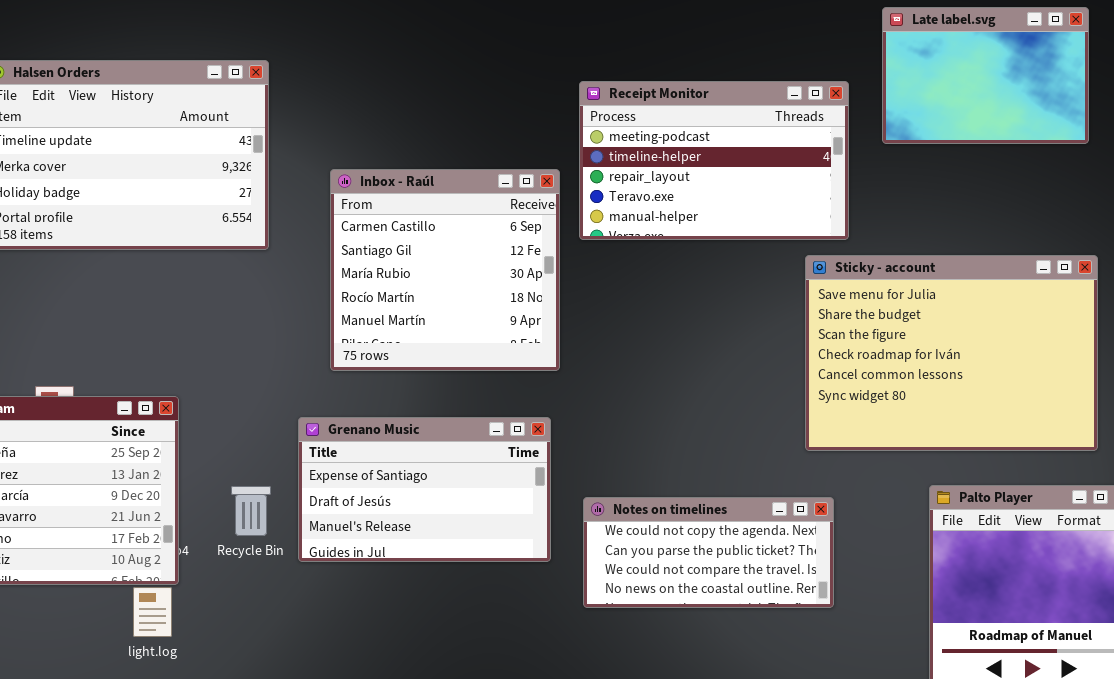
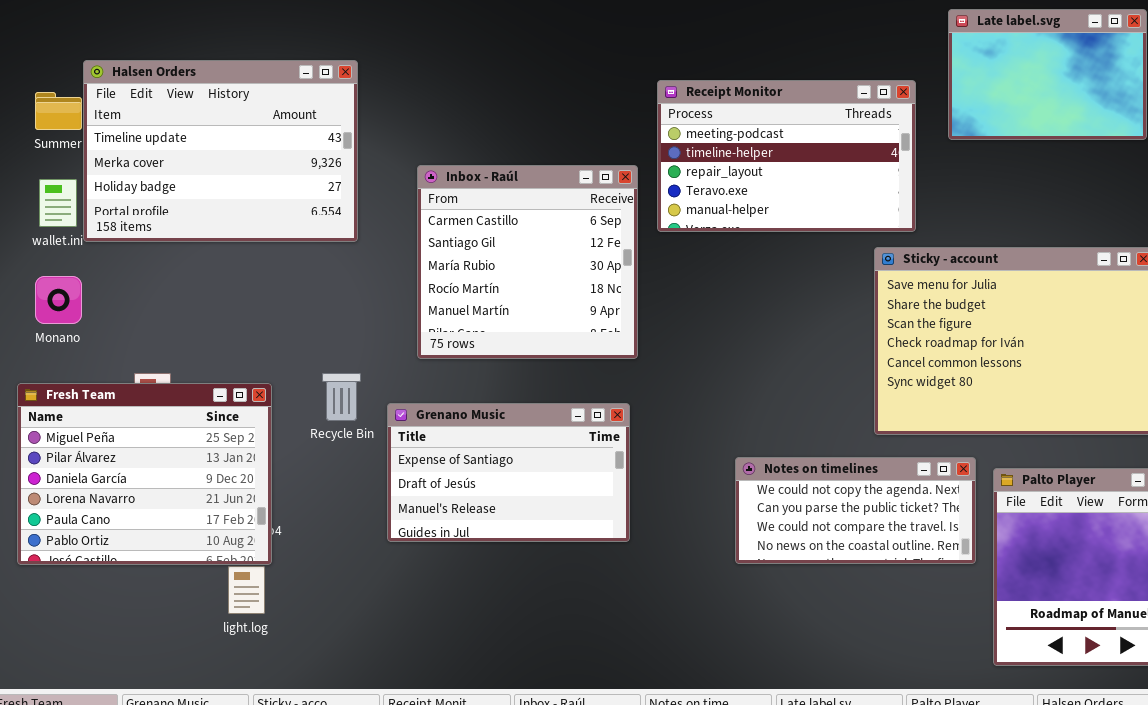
Recycle Bin: [231,486,271,536] -> [322,373,361,421], moved
Notes on timelines: [583,497,834,608] -> [735,457,976,564], moved

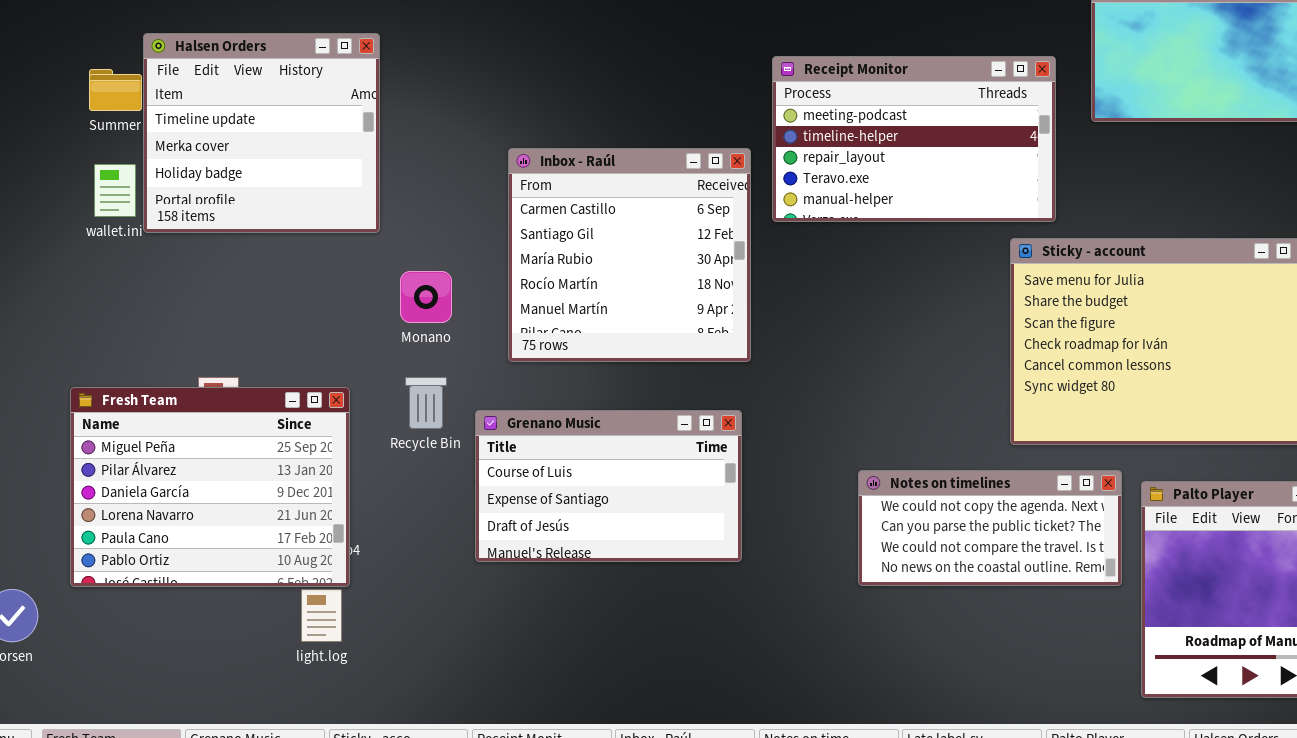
Halsen Orders: [83,60,358,242] -> [143,33,380,233], resized
Monano: [35,276,82,324] -> [400,271,452,323], moved
Grenano Music: [387,403,630,542] -> [475,410,742,562], scrolled up 1 row

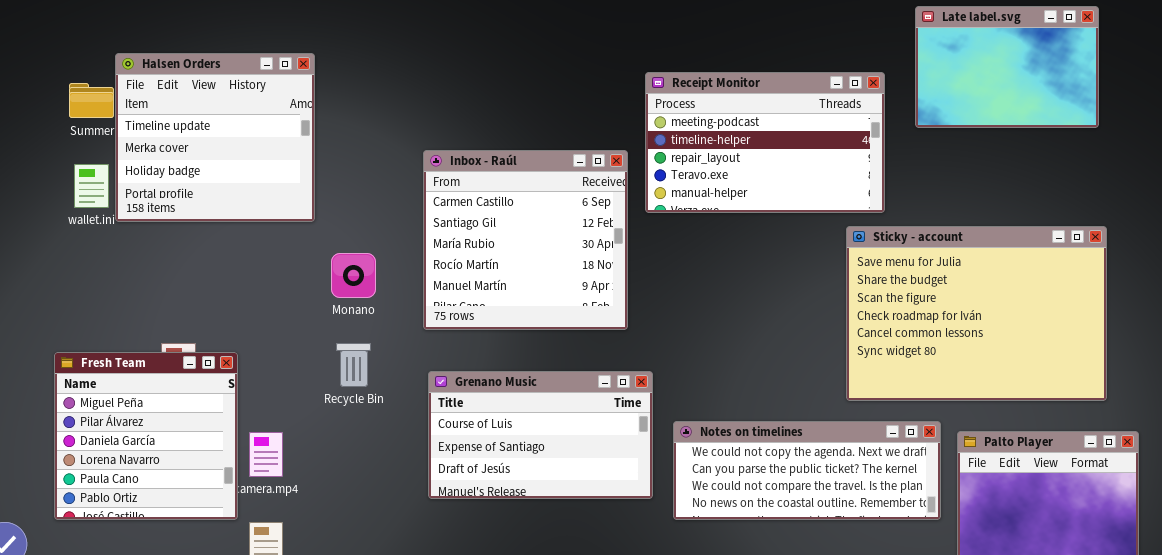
Fresh Team: [70,387,350,587] -> [54,352,238,520], resized
Grenano Music: [475,410,742,562] -> [428,371,653,499], moved
Notes on timelines: [858,470,1122,586] -> [673,421,941,520], resized

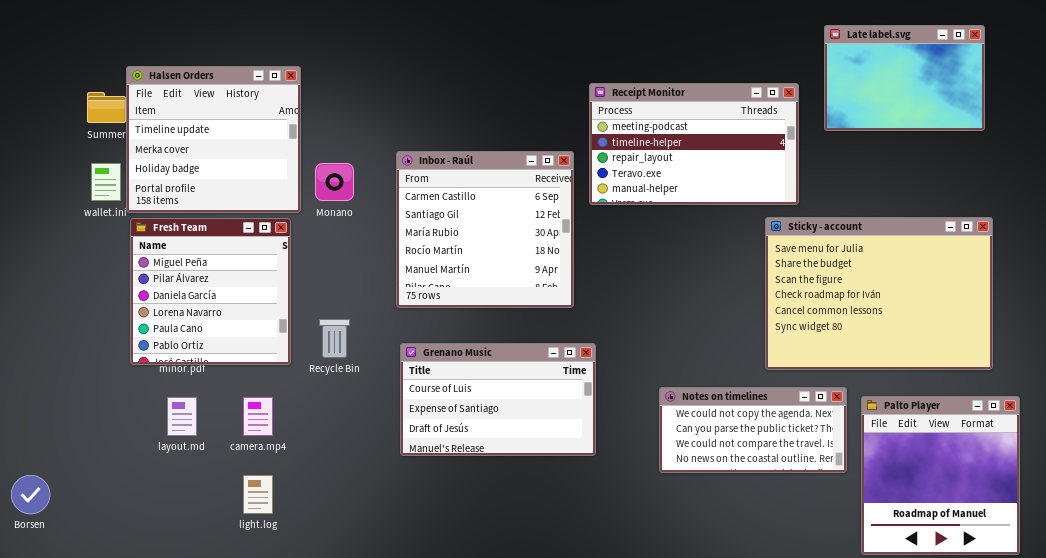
Monano: [331,253,376,298] -> [315,163,354,201], moved
Fresh Team: [54,352,238,520] -> [130,218,291,365], moved
Notes on timelines: [673,421,941,520] -> [659,387,847,473], resized

